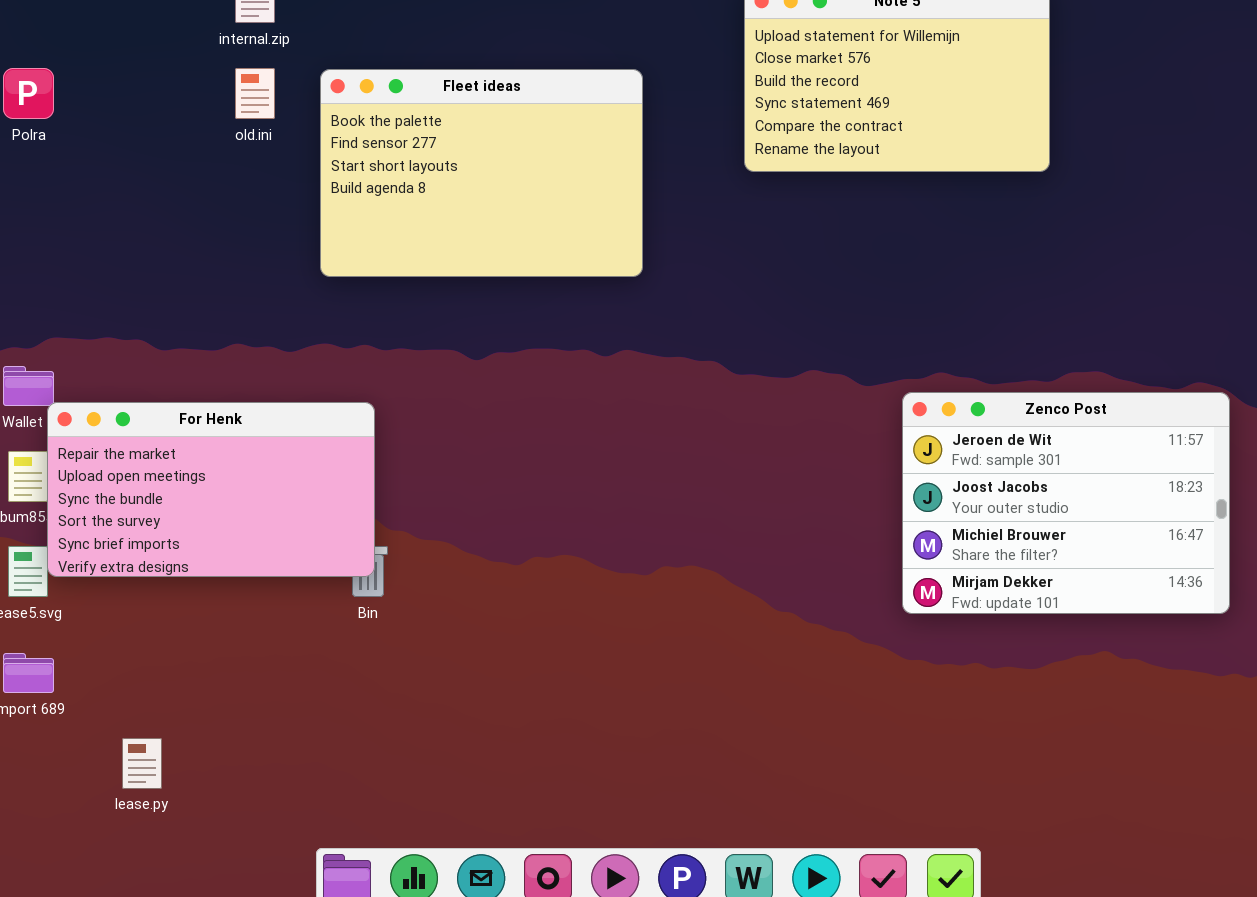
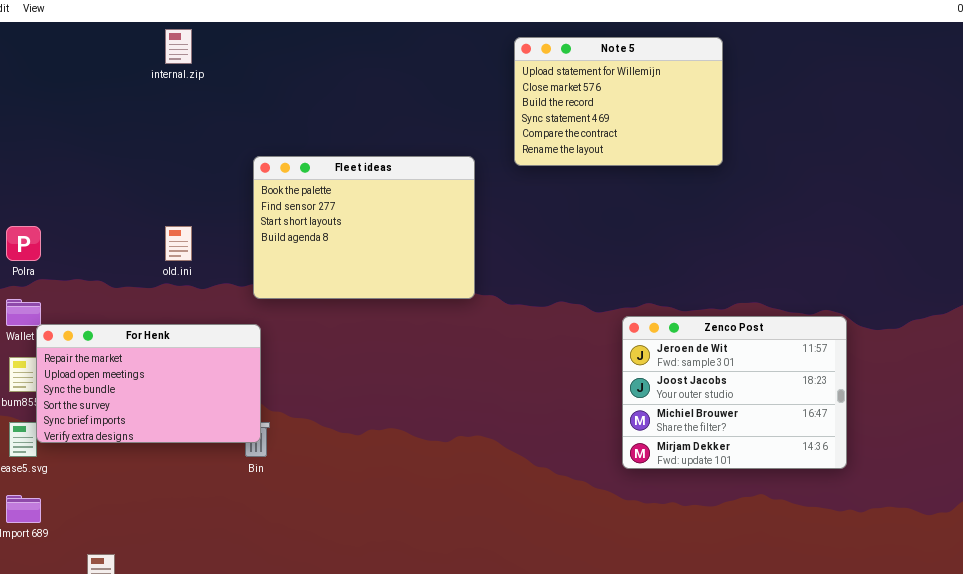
Polra: [3,68,54,119] -> [6,226,41,261], moved
old.ini: [235,68,275,119] -> [165,226,192,261], moved
Fleet ideas: [320,69,643,277] -> [253,156,475,299], moved

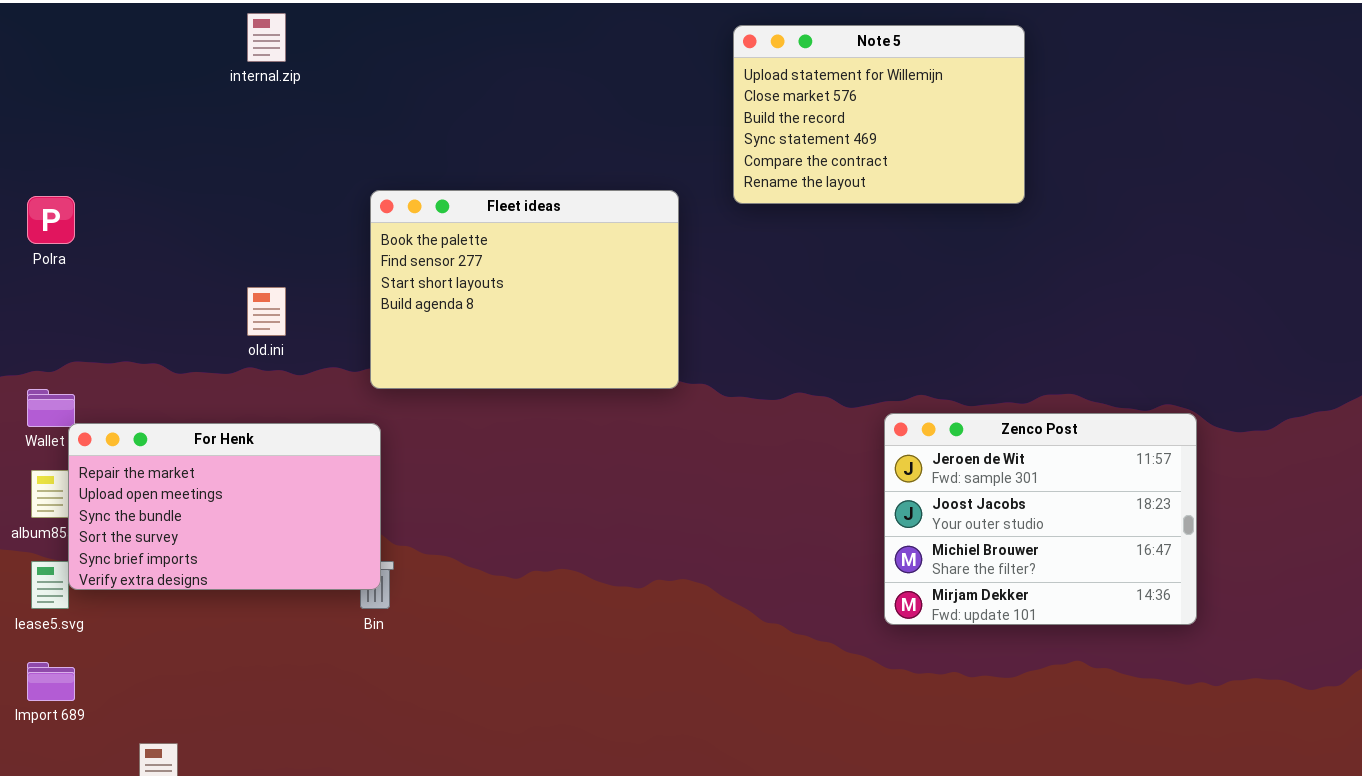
Polra: [6,226,41,261] -> [27,196,75,244], moved

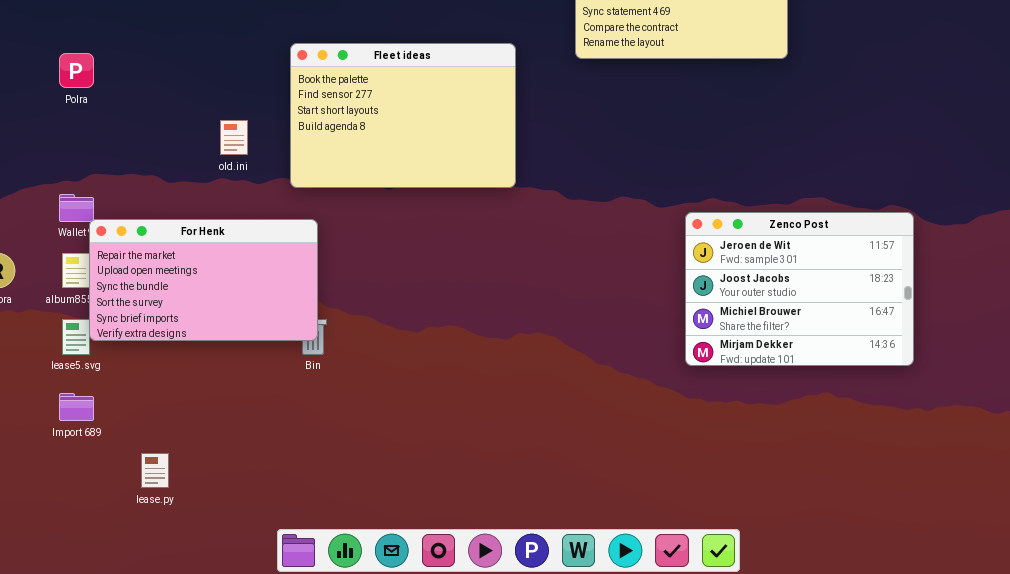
Fleet ideas: [370,190,679,389] -> [290,43,516,188], moved

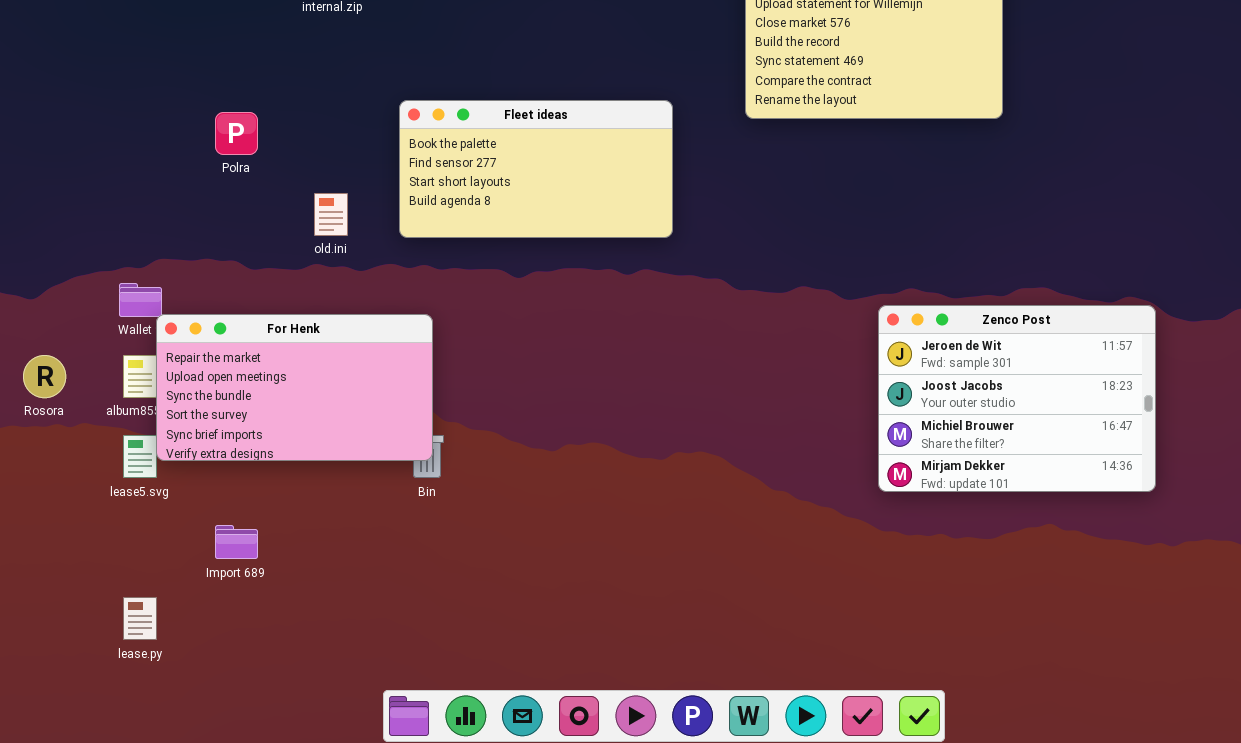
Fleet ideas: [290,43,516,188] -> [399,100,673,238], resized
Polra: [59,53,94,88] -> [215,112,258,155], moved
Import 689: [59,393,94,421] -> [215,525,258,559], moved
lease.py: [141,453,169,488] -> [123,597,157,640], moved

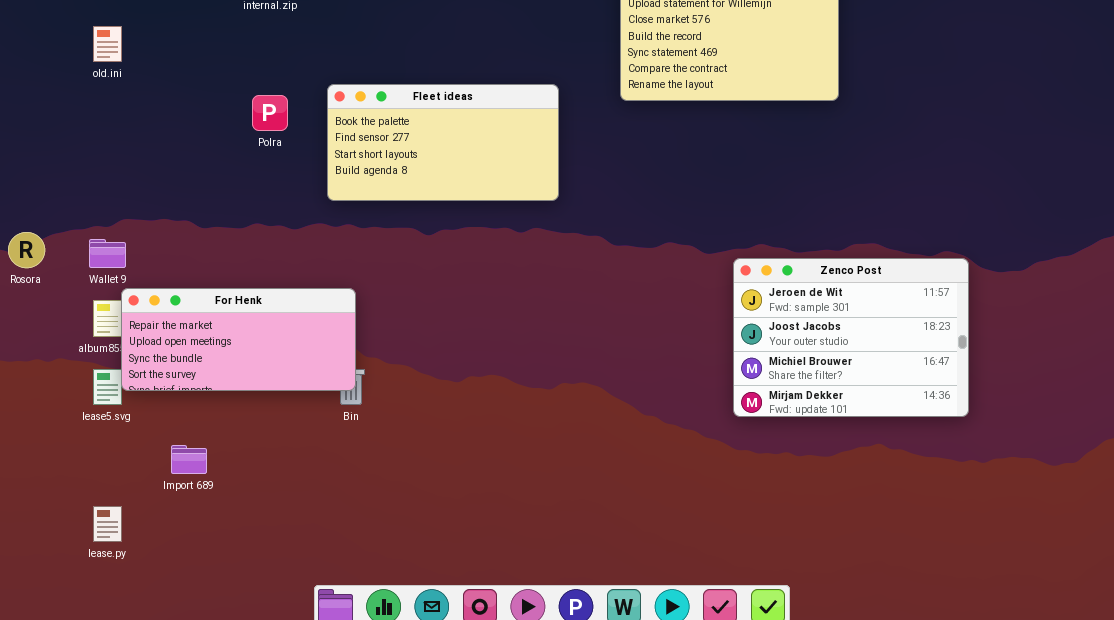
Polra: [215,112,258,155] -> [252,95,288,131], moved
old.ini: [314,193,348,236] -> [93,26,122,62], moved
For Henk: [156,314,433,461] -> [121,288,356,391], resized
Rosora: [23,355,66,398] -> [8,232,45,268], moved

